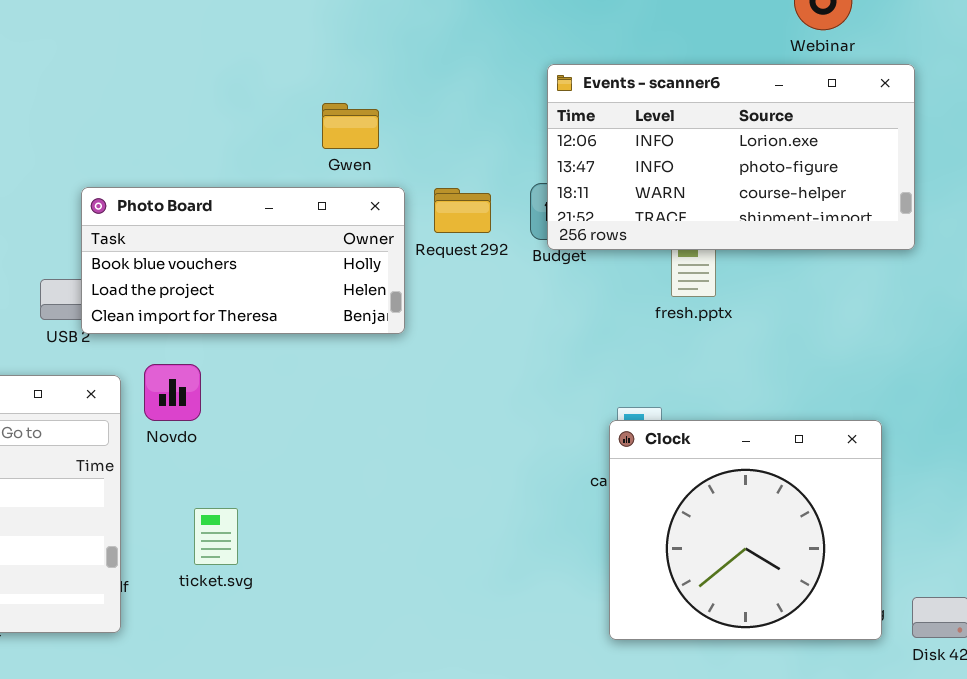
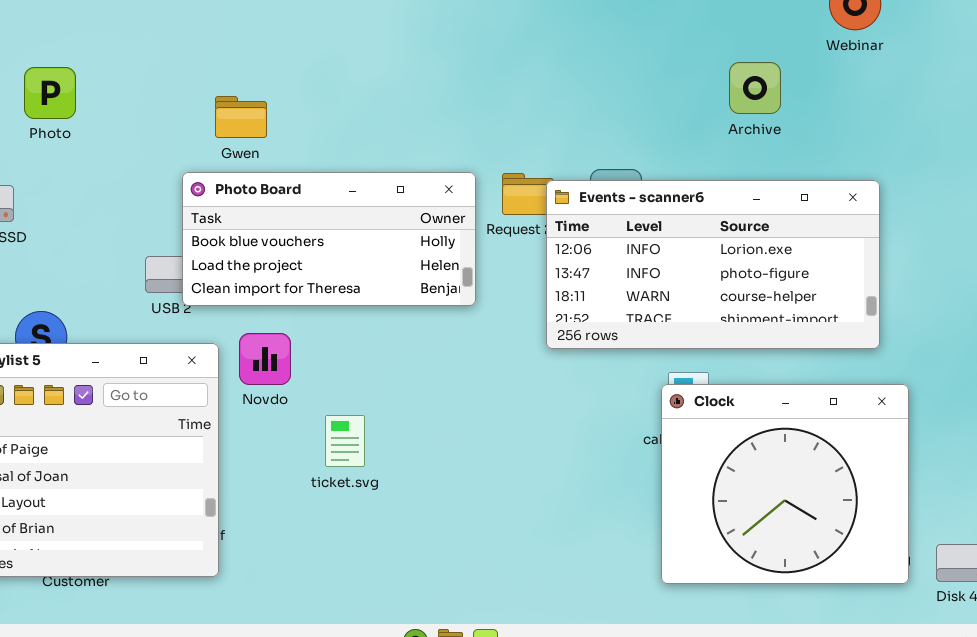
Events - scanner6: [547,64,915,250] -> [546,180,880,349], moved
Gwen: [322,103,379,149] -> [215,96,267,138], moved
ticket.svg: [194,508,238,565] -> [325,415,365,467], moved

